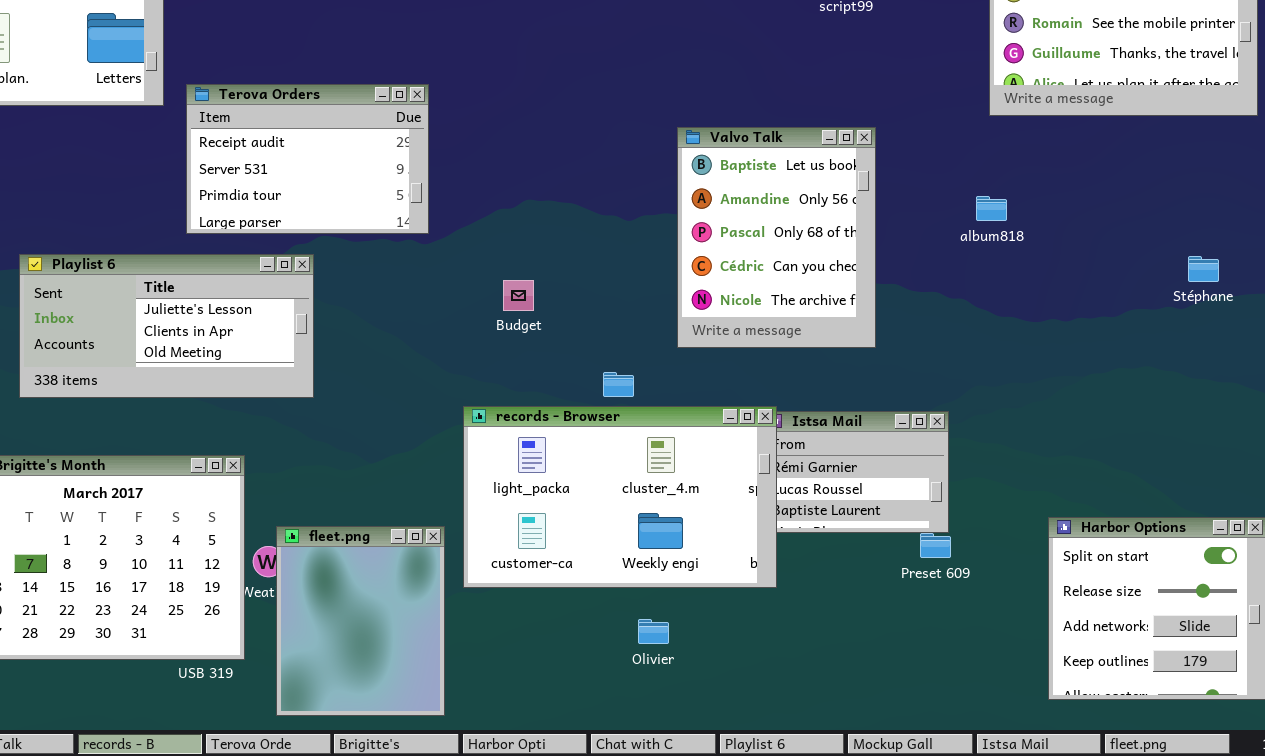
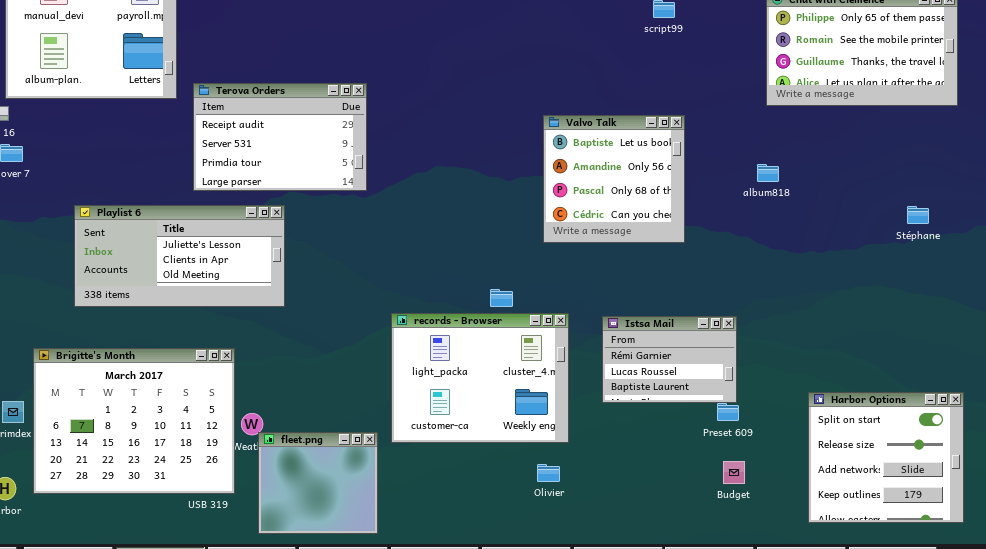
Valvo Talk: [677,127,876,348] -> [543,115,685,243], resized
Budget: [503,280,534,311] -> [723,461,745,484], moved
records - Browser: [463,406,777,588] -> [391,313,569,443], resized
fleet.png: [276,526,445,716] -> [258,432,378,534], resized
Olivier: [638,619,669,644] -> [537,464,560,482], moved

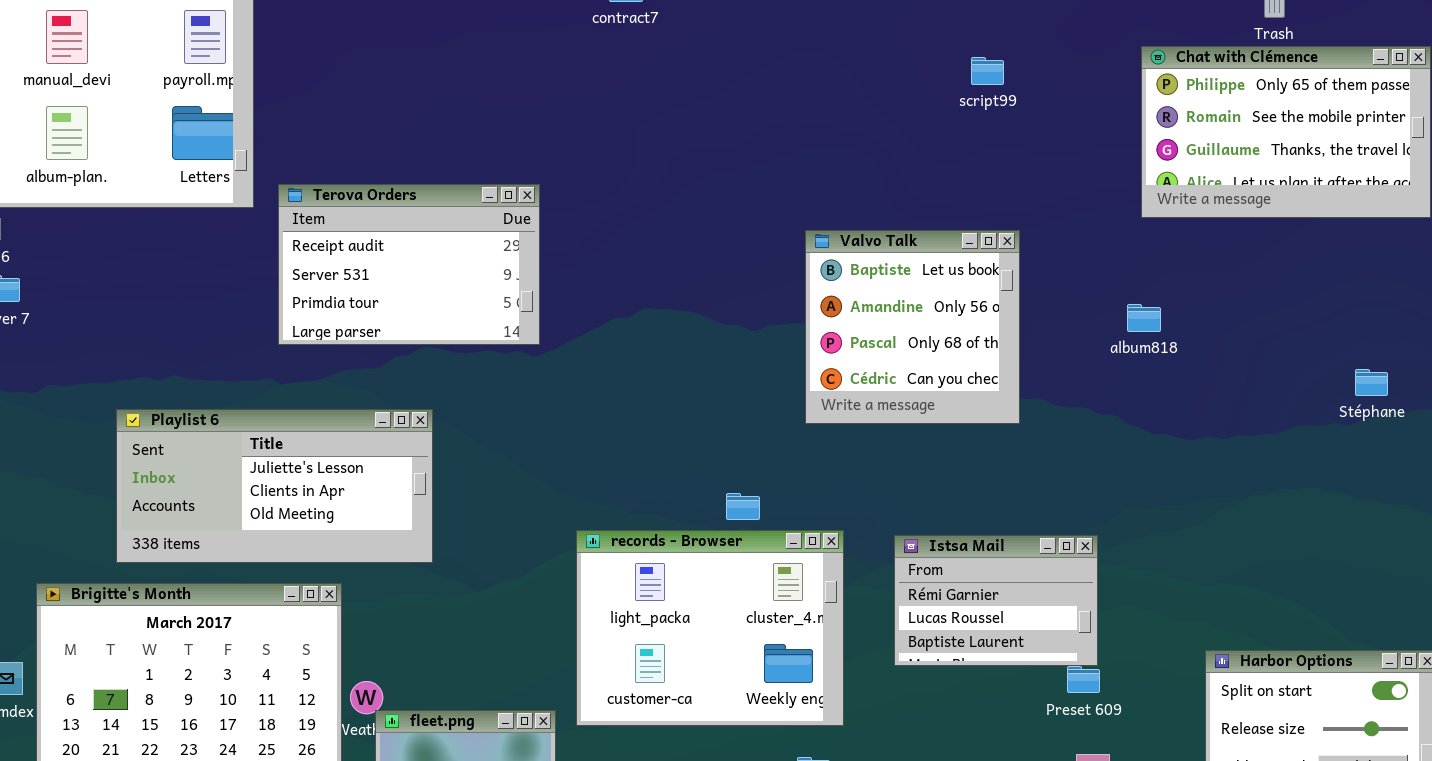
Playlist 6: [74,205,285,307] -> [116,409,433,563], moved

